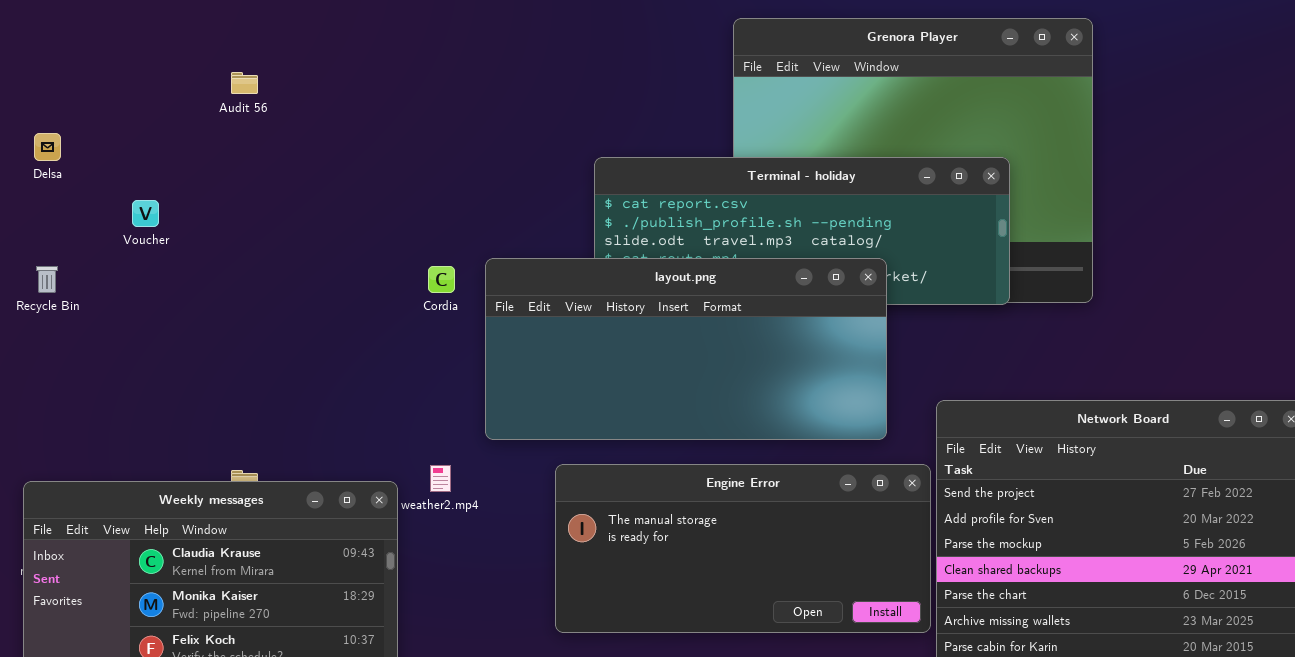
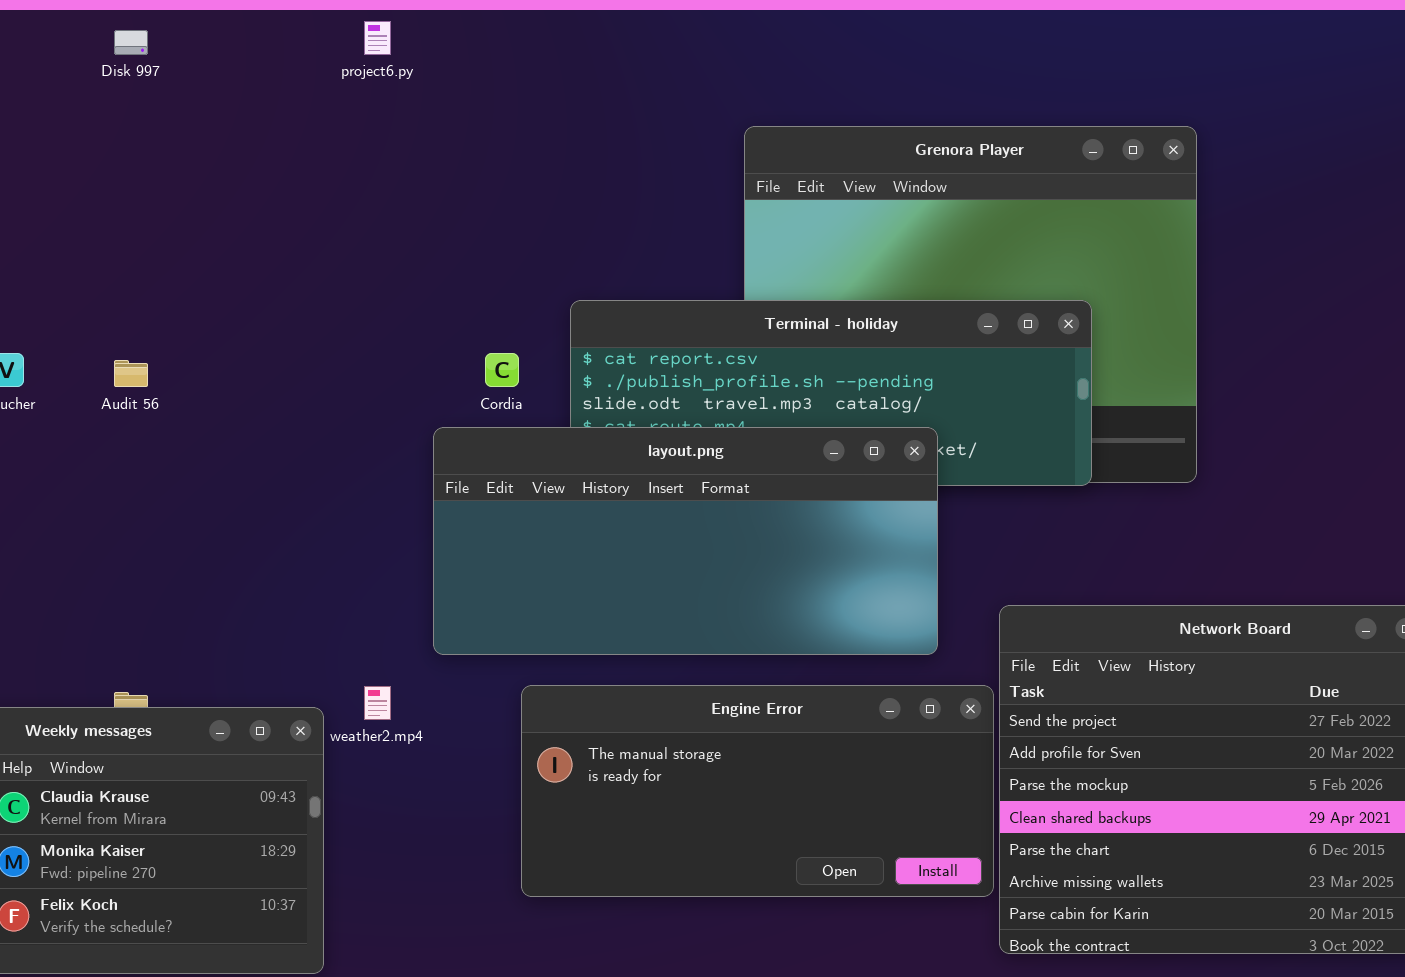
Audit 56: [231,72,258,94] -> [114,360,148,387], moved
Cordia: [428,266,455,293] -> [485,353,519,387], moved

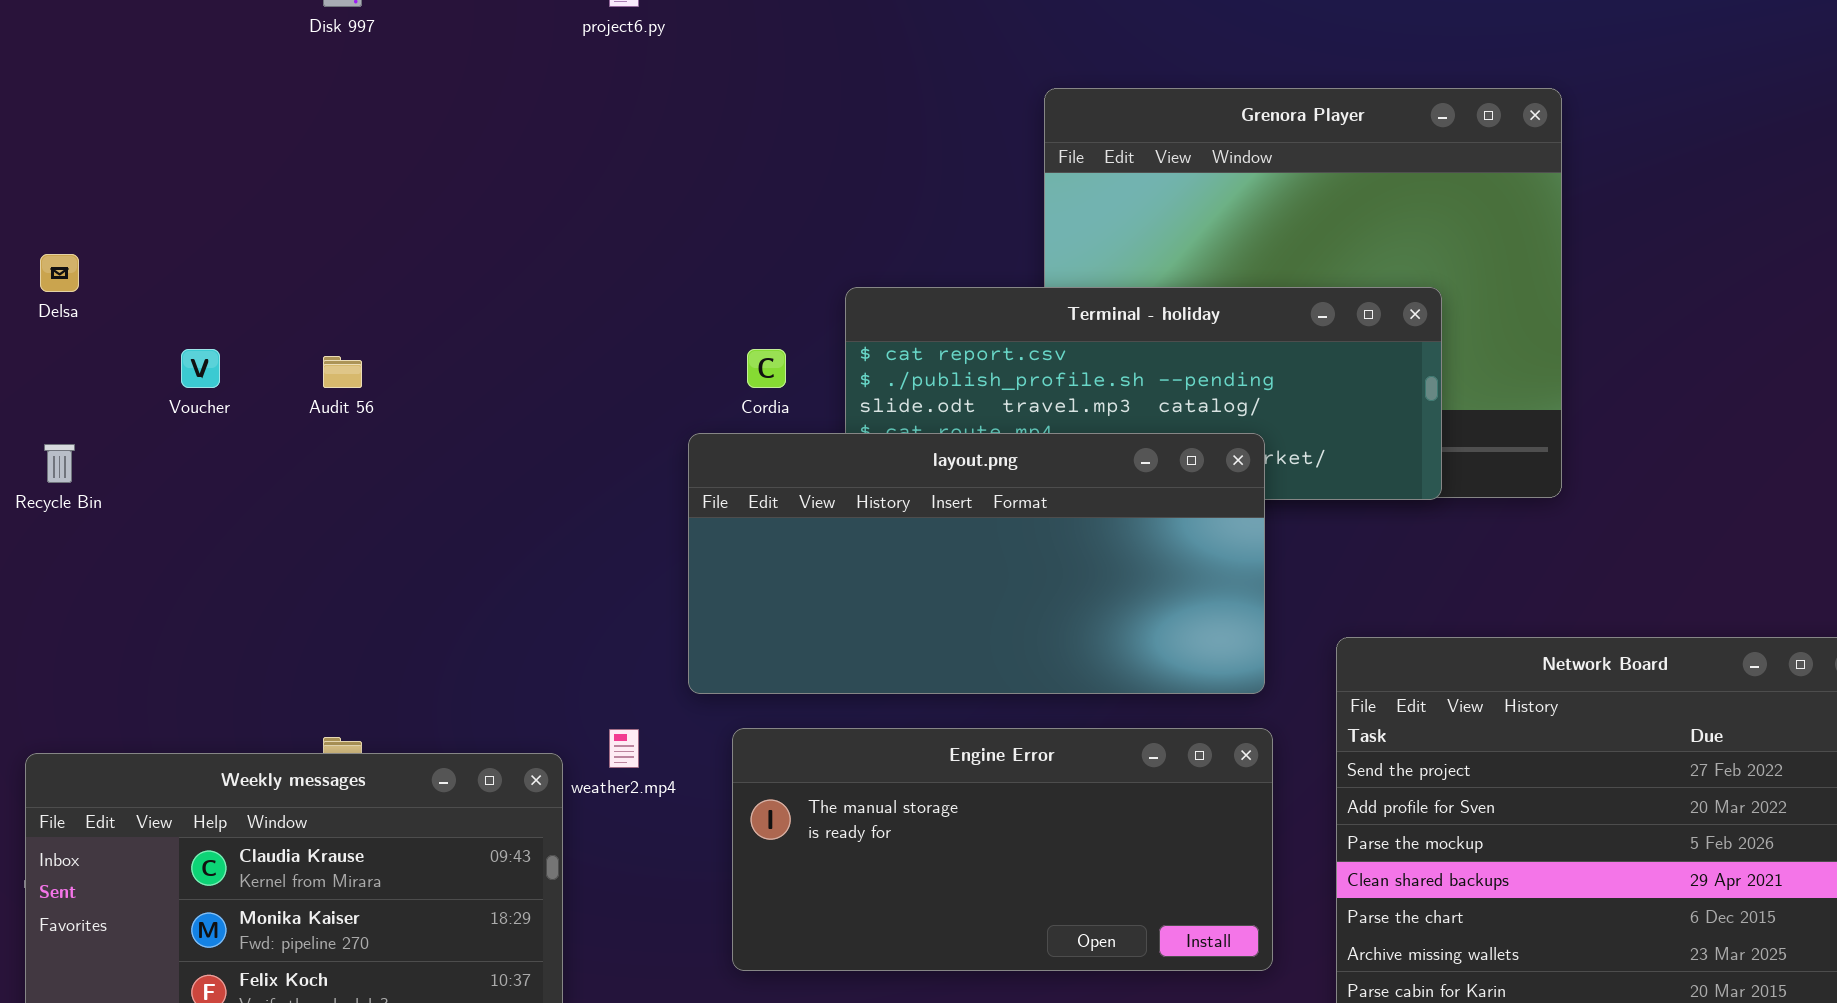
Engine Error: [521,685,994,897] -> [732,728,1273,971], moved

